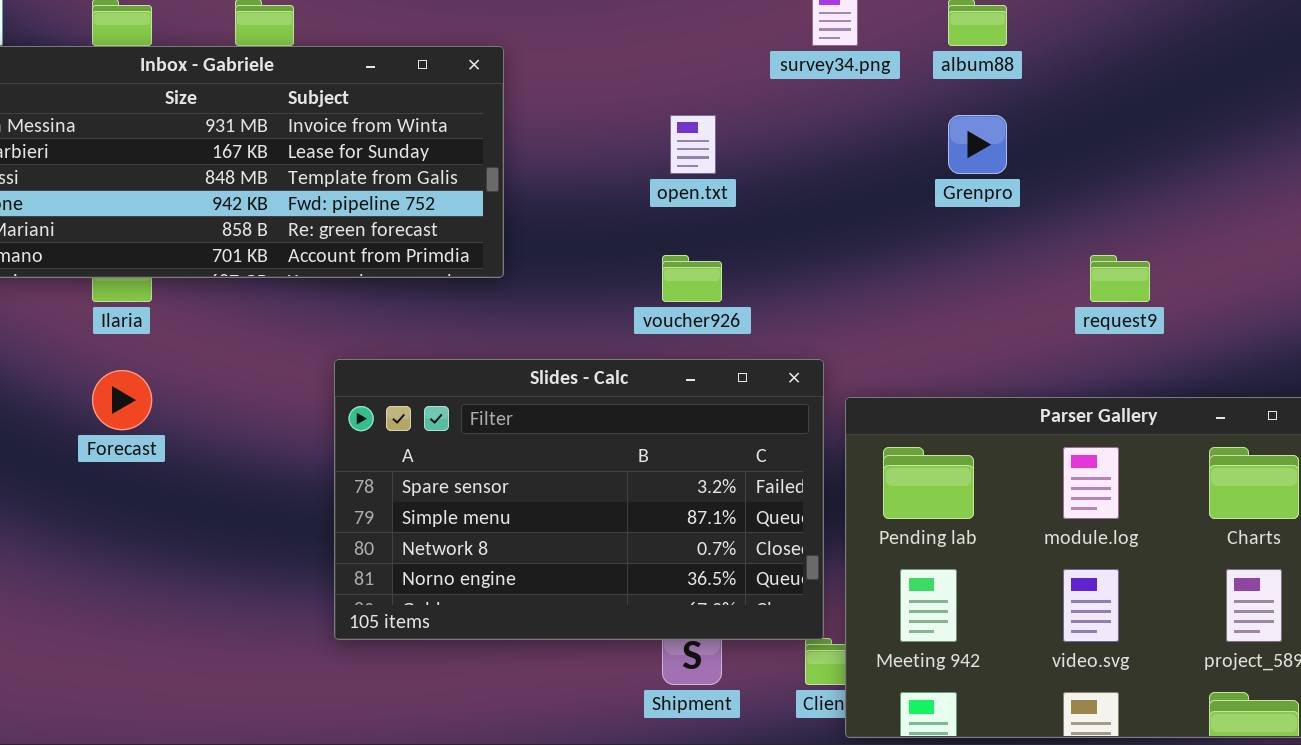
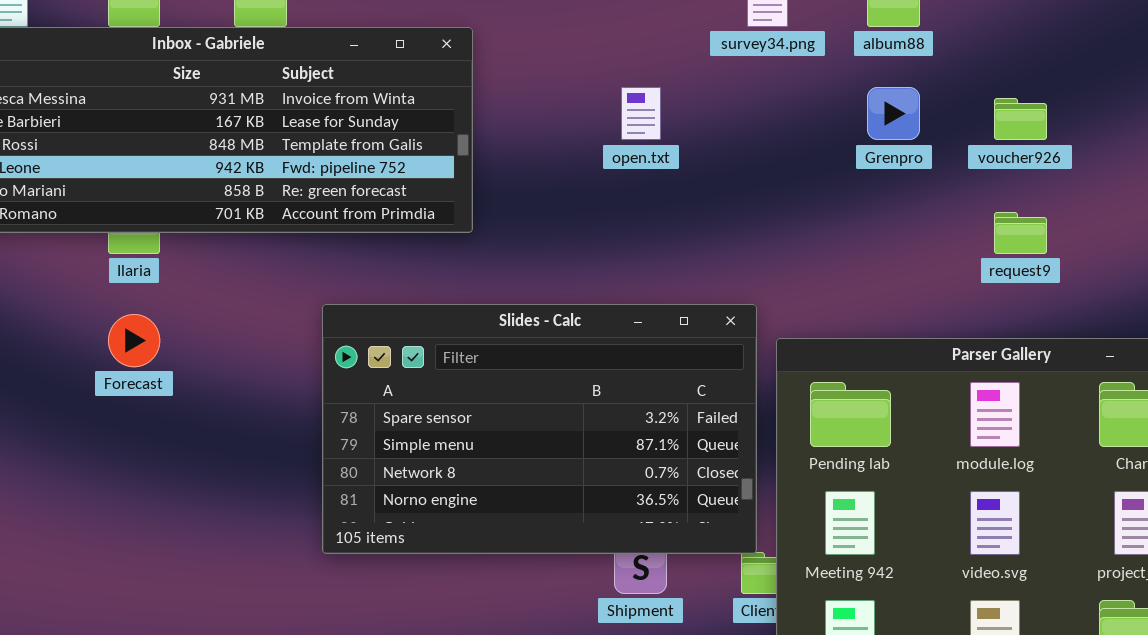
voucher926: [662,255,722,302] -> [994,98,1047,140], moved

